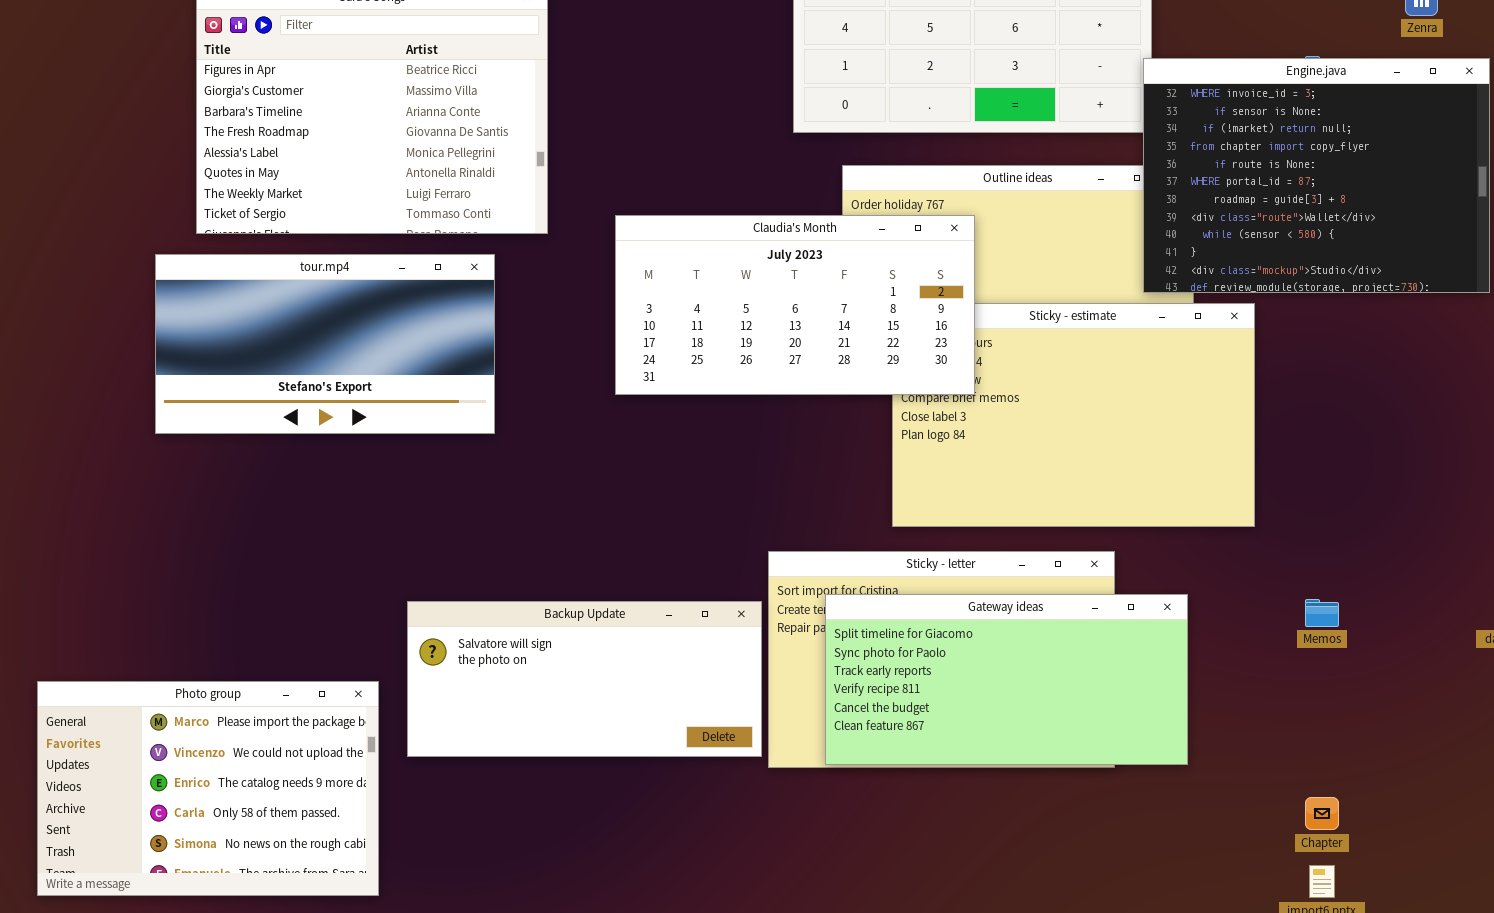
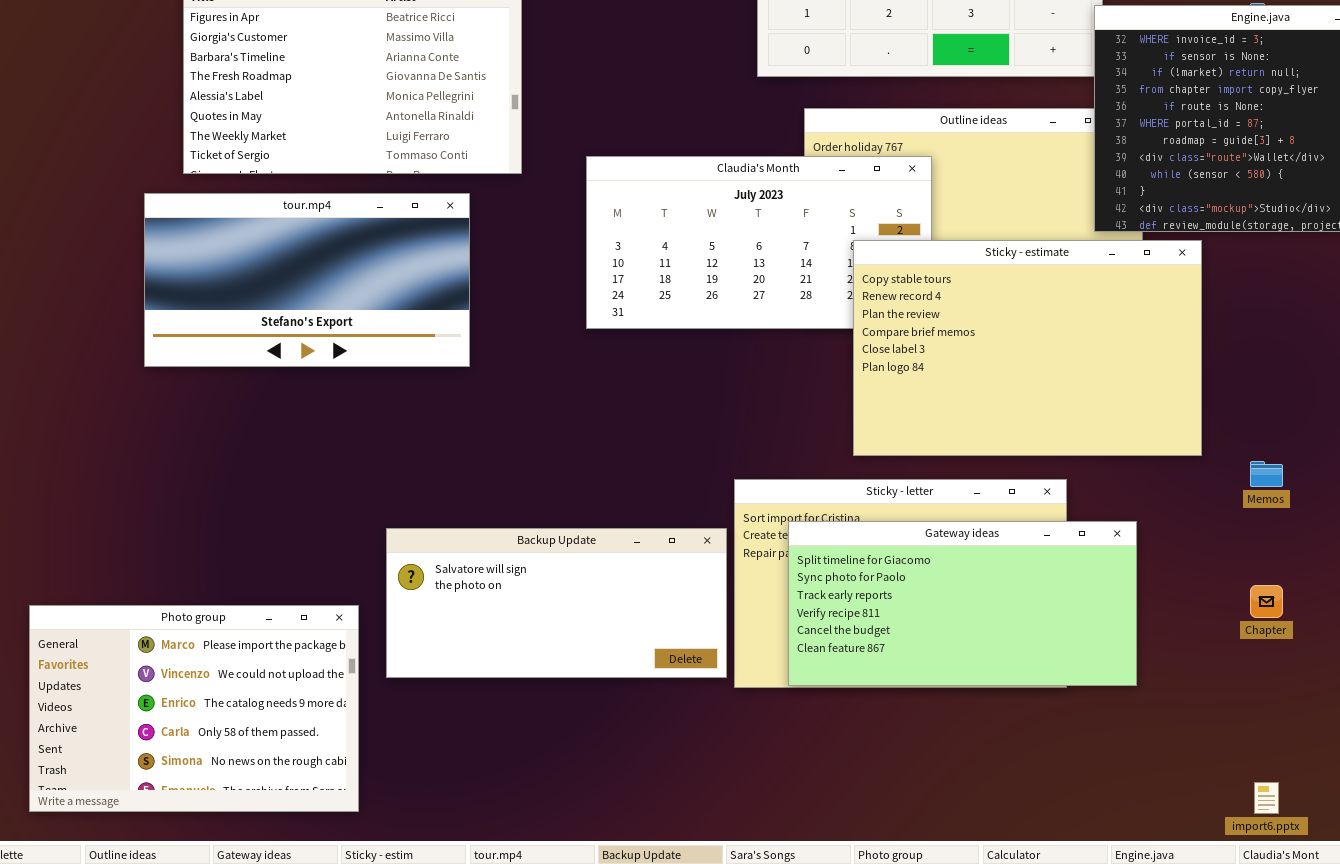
Sticky - estimate: [892,303,1255,527] -> [853,240,1202,456], raised
Memos: [1305,599,1339,627] -> [1250,461,1283,487], moved
Chapter: [1305,797,1339,830] -> [1250,585,1283,618], moved

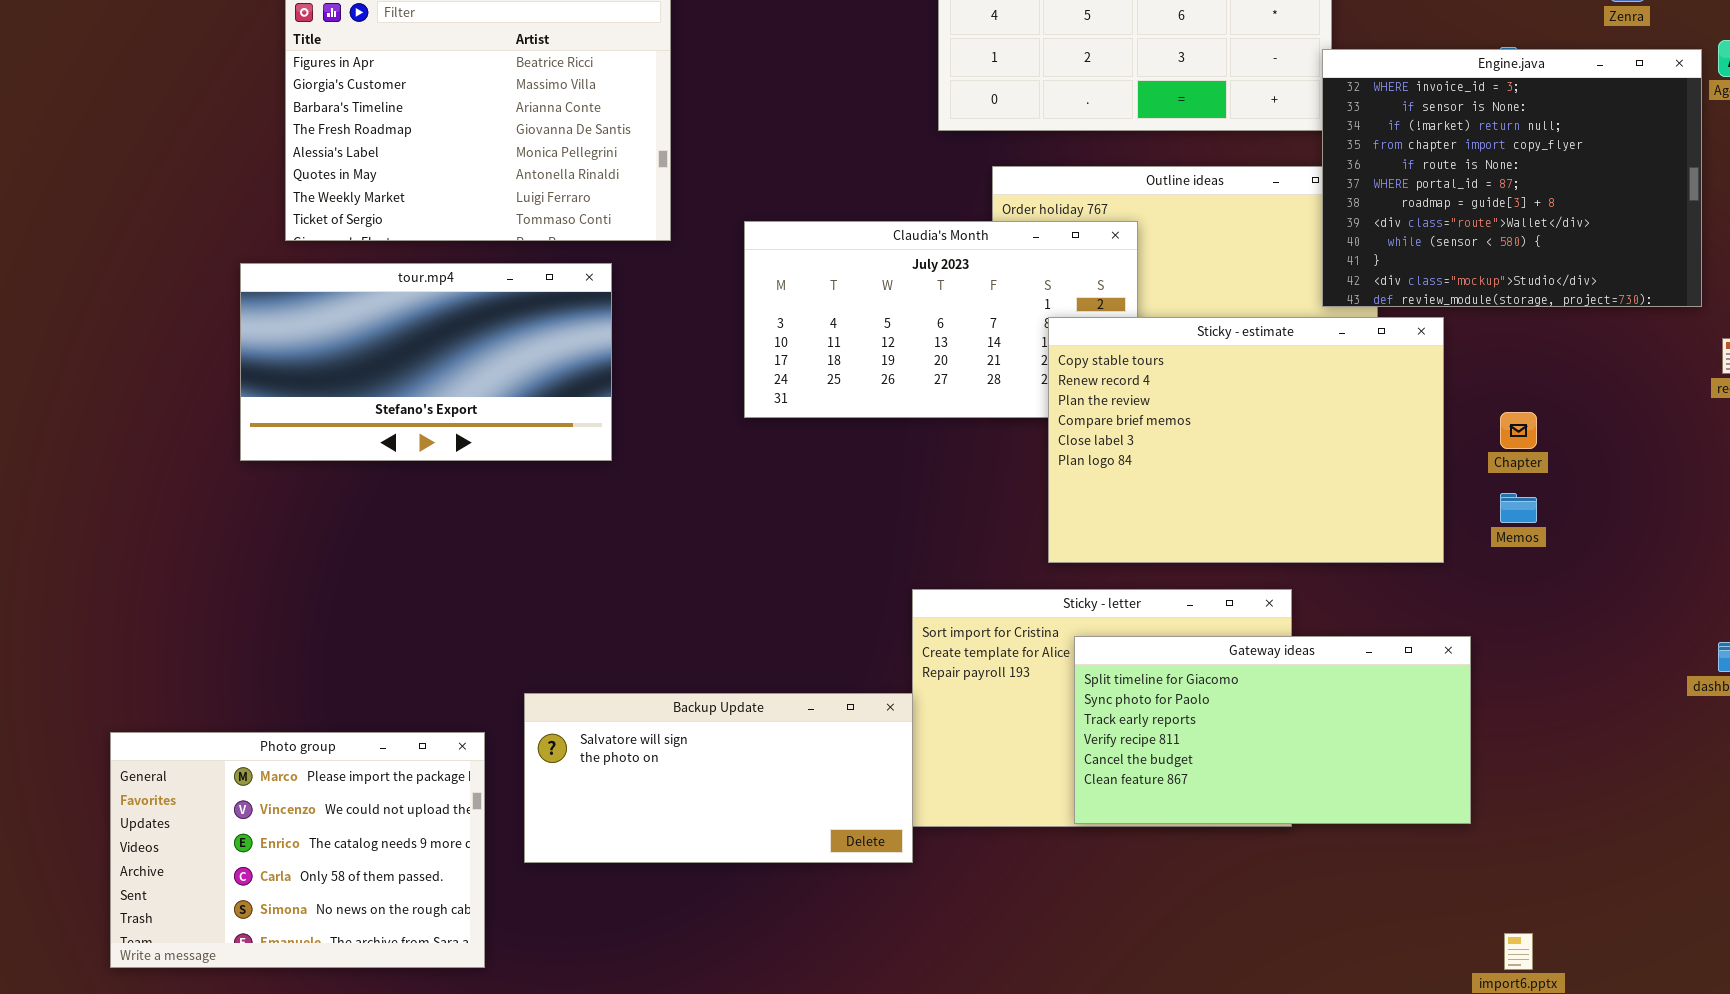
Memos: [1250,461,1283,487] -> [1500,493,1537,523], moved
Gateway ideas: [788,521,1137,686] -> [1074,636,1471,824], moved
Backup Update: [386,528,727,678] -> [524,693,913,863], moved
Chapter: [1250,585,1283,618] -> [1500,412,1537,449], moved

